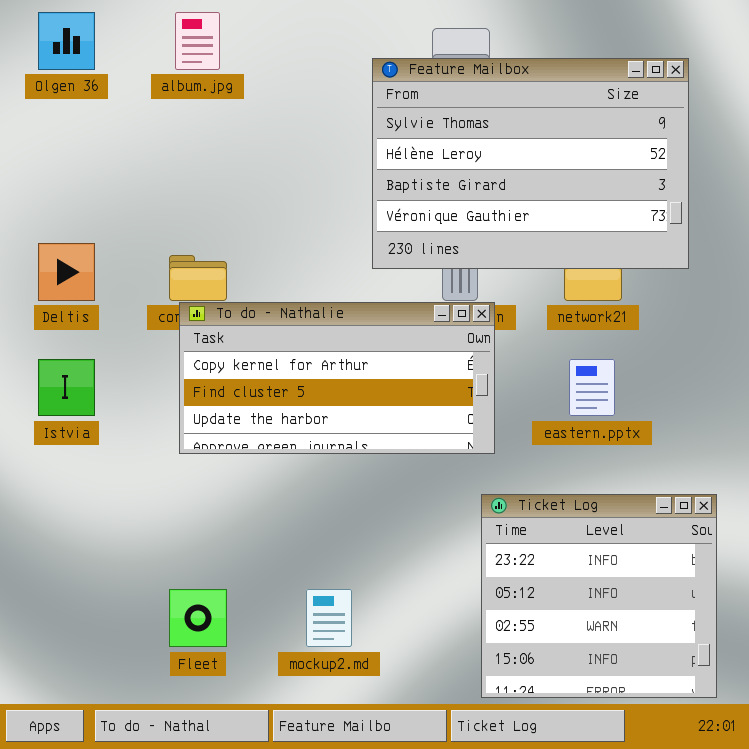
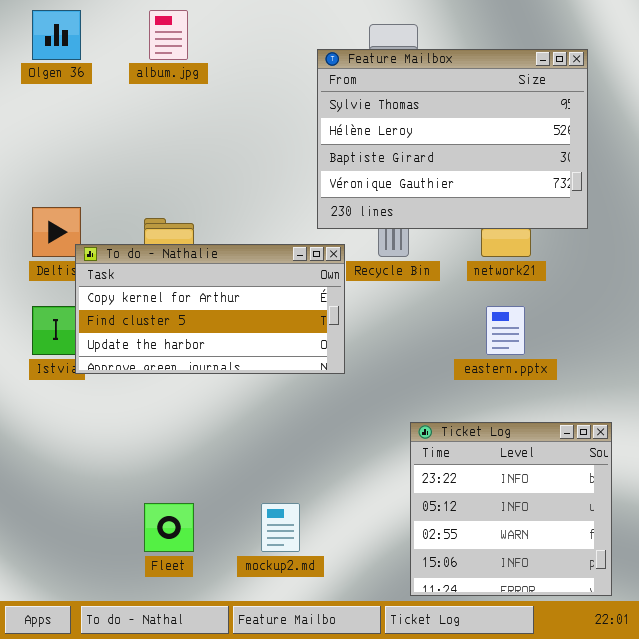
To do - Nathalie: [179,302,495,454] -> [75,244,345,374], moved

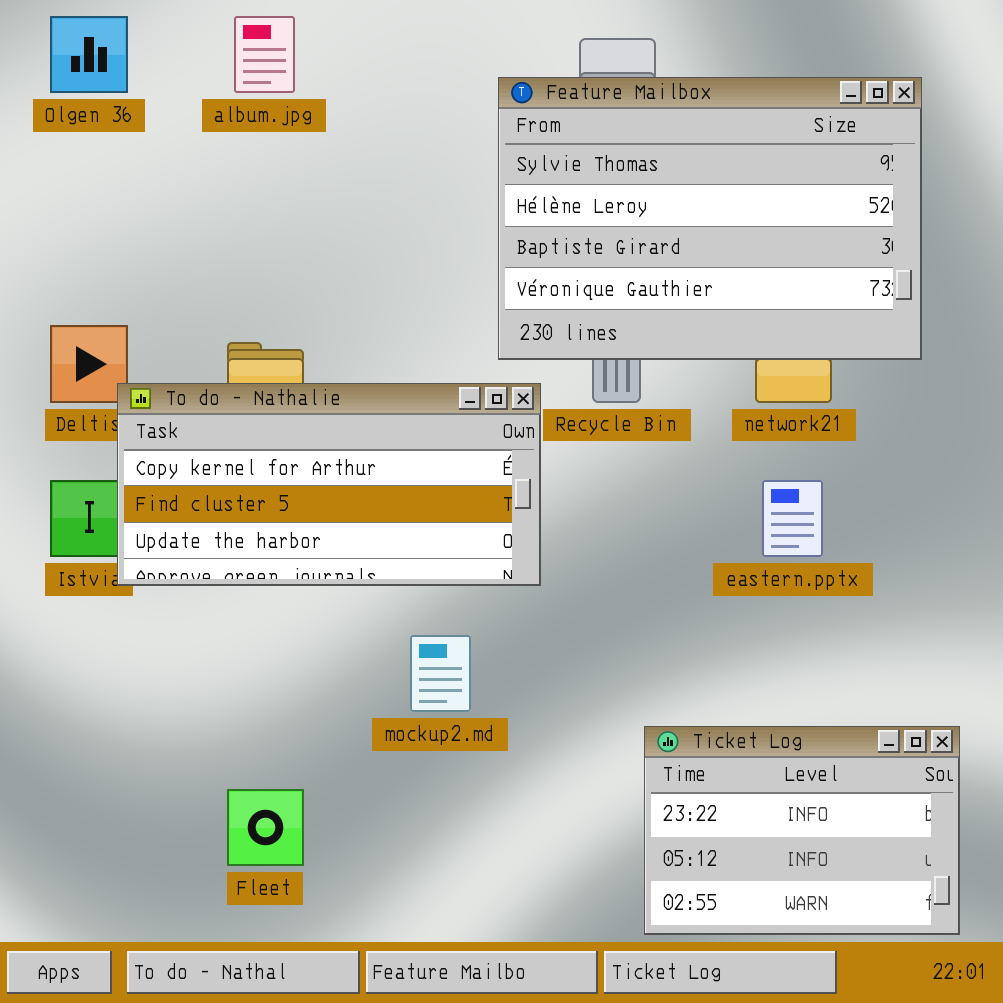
Ticket Log: [410,422,612,596] -> [644,726,960,935], resized
mockup2.md: [261,503,300,552] -> [410,635,471,712], moved

